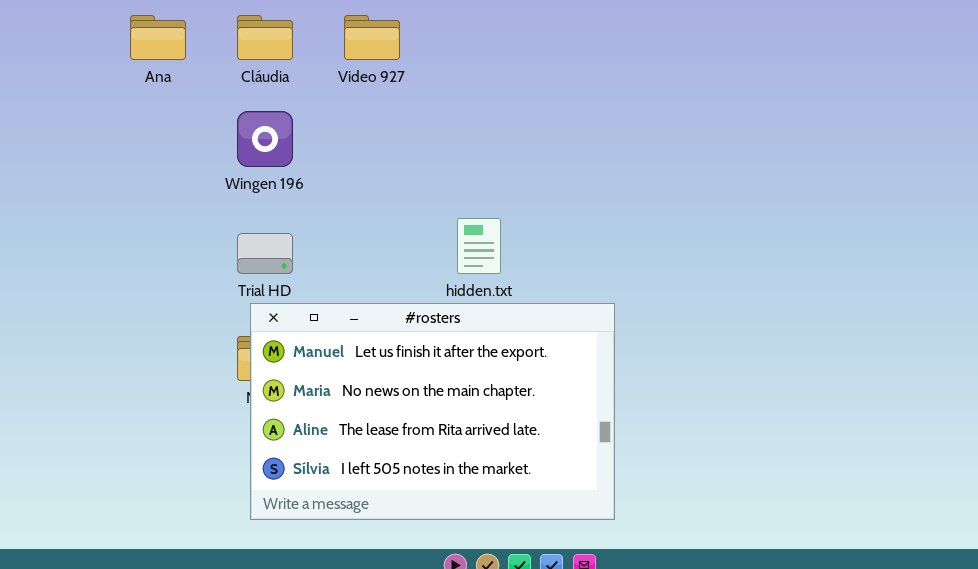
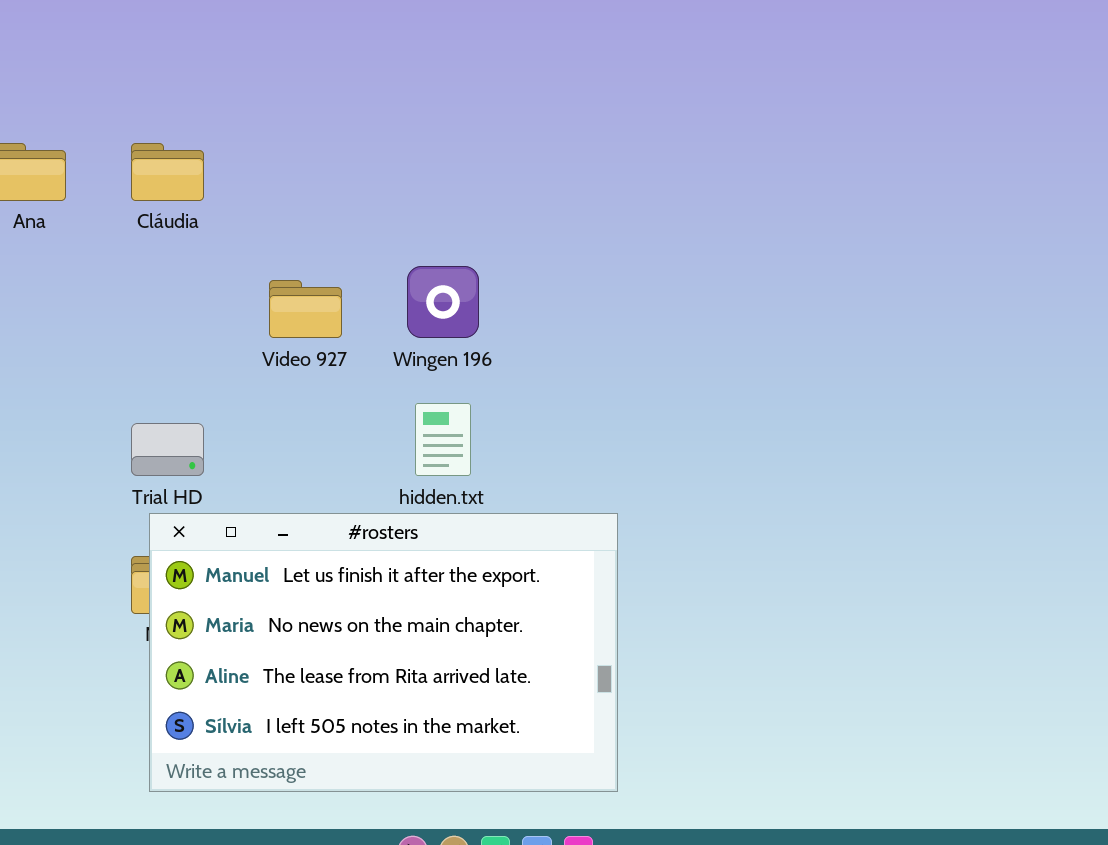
Video 927: [344,15,400,60] -> [269,280,342,338], moved
Wingen 196: [237,111,293,167] -> [407,266,479,338], moved

